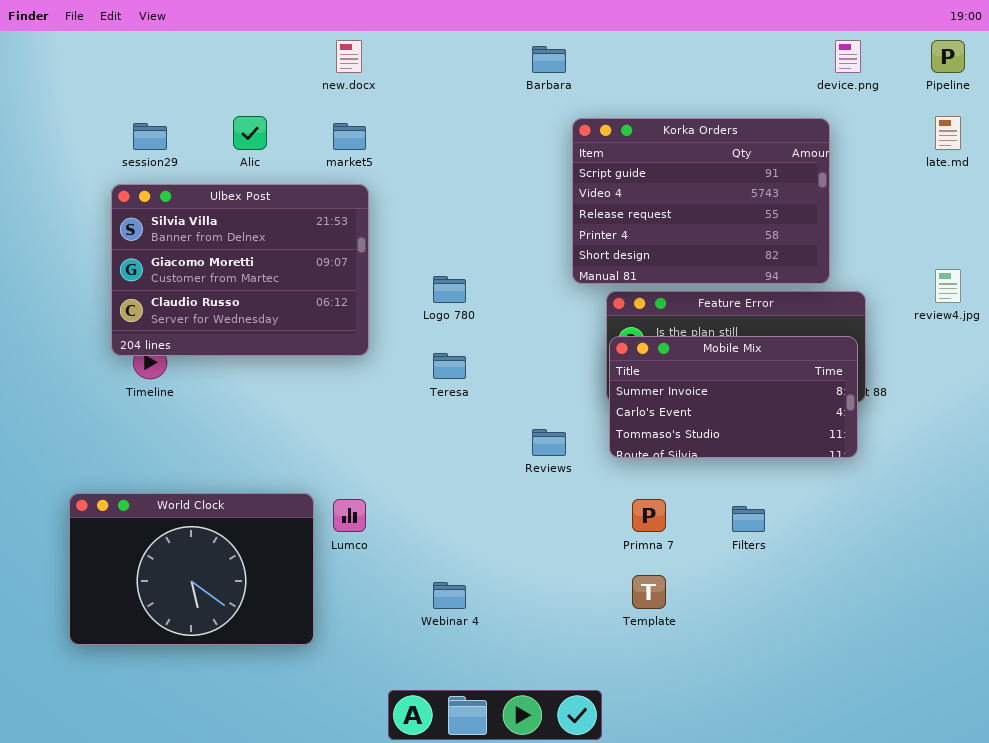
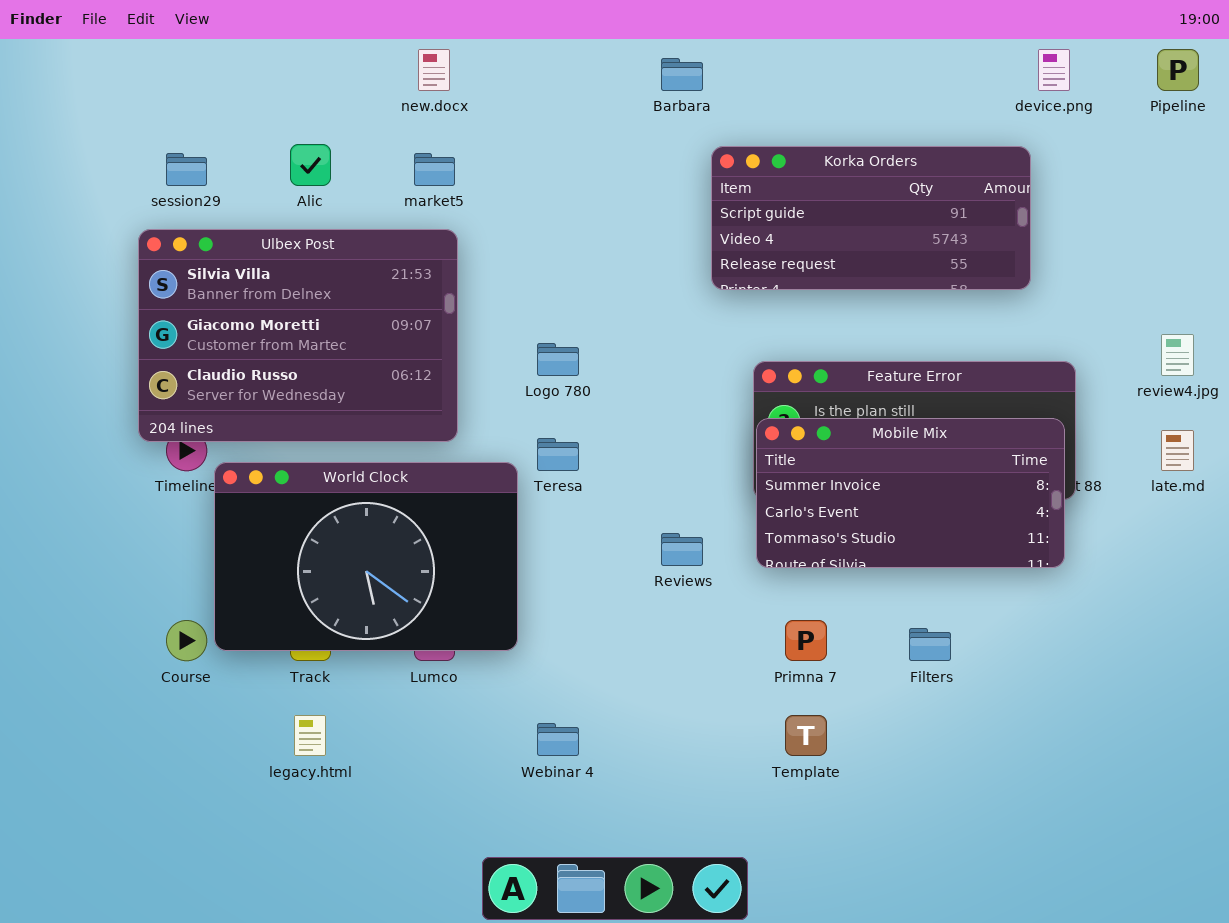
late.md: [935,116,961,150] -> [1161,430,1194,471], moved
Korka Orders: [572,118,830,284] -> [711,146,1031,290], resized
World Clock: [69,493,314,645] -> [214,462,518,651], moved

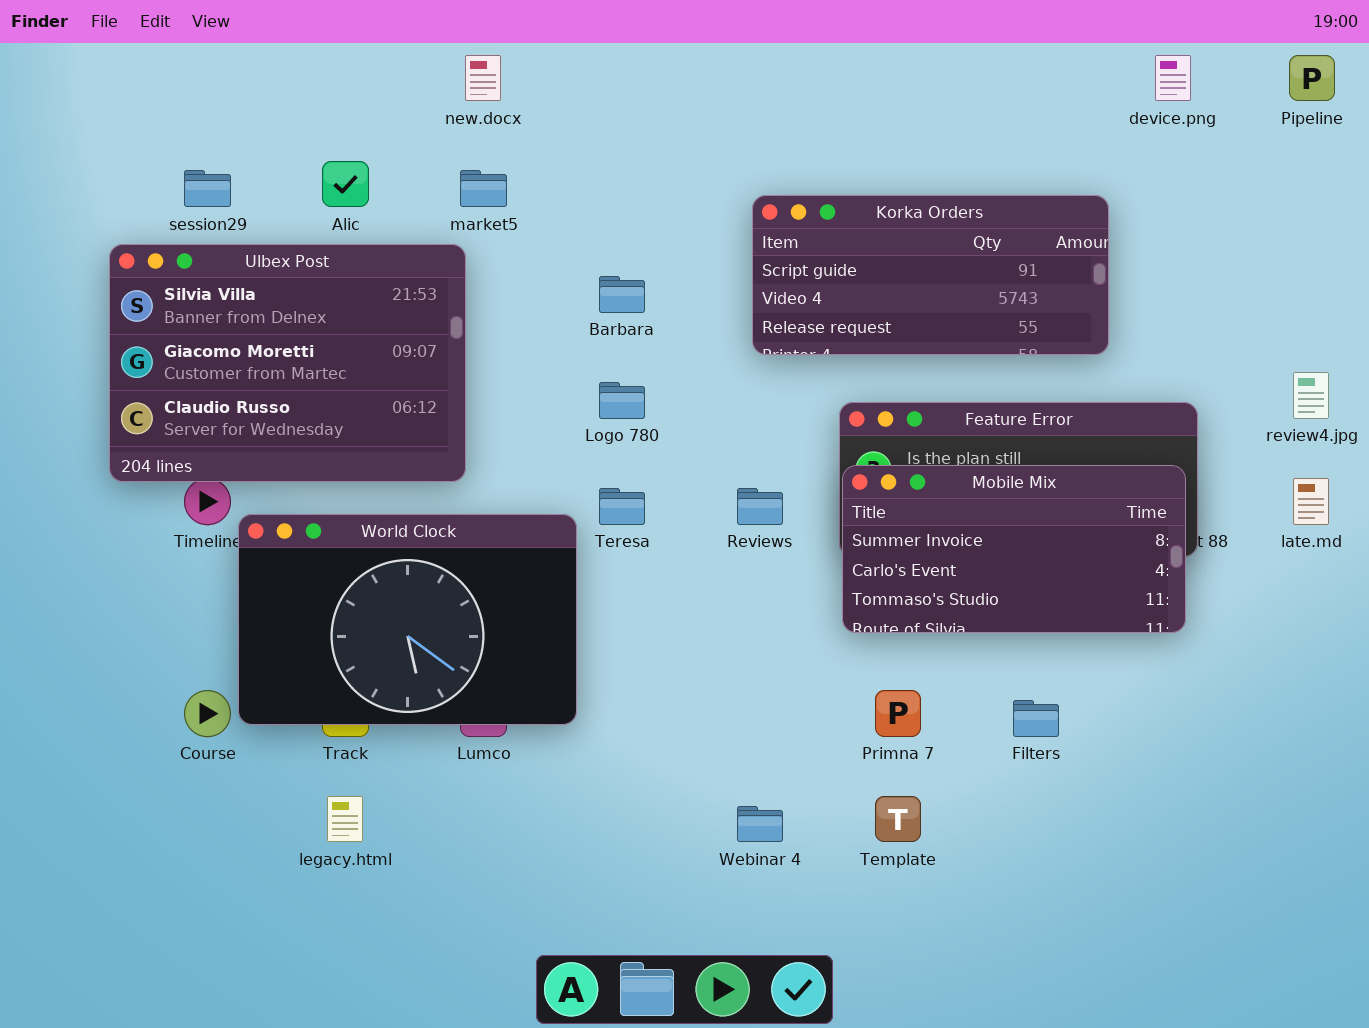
Barbara: [661,58,703,91] -> [599,276,645,313], moved
Korka Orders: [711,146,1031,290] -> [752,195,1109,355], moved
Ulbex Post: [138,229,458,442] -> [109,244,466,482], moved
Reviews: [661,533,703,566] -> [737,488,783,525], moved
Webinar 4: [537,723,579,756] -> [737,806,783,842], moved

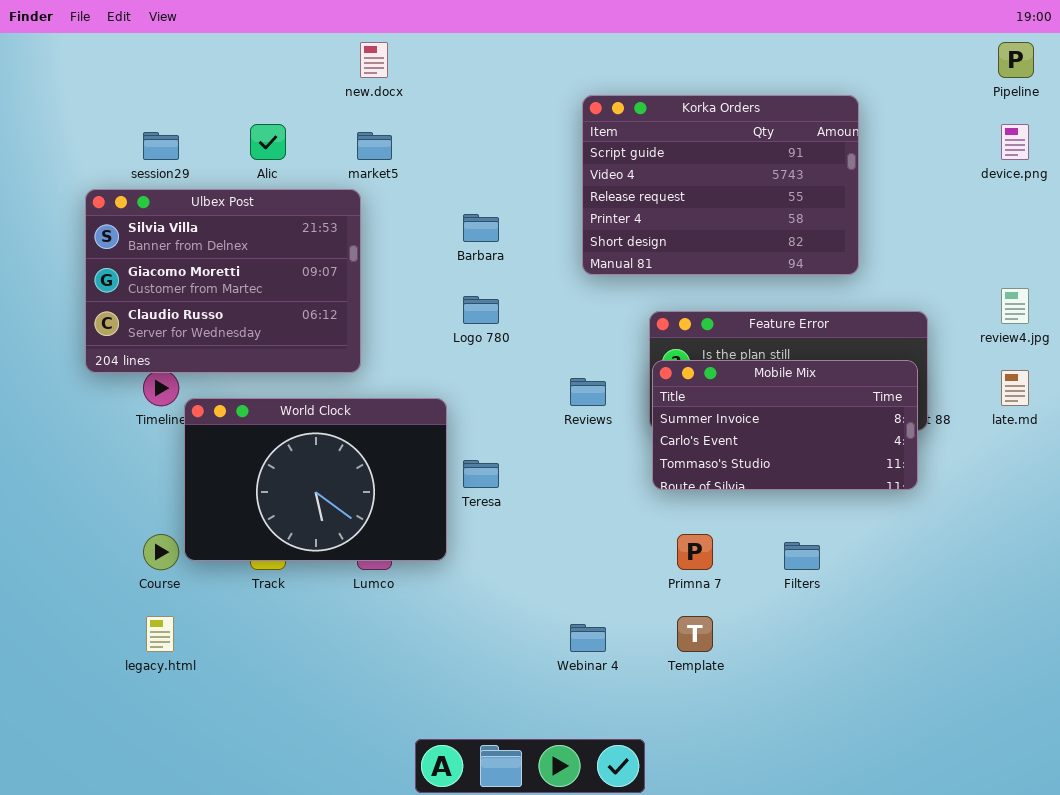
device.png: [1155,55,1191,101] -> [1001,124,1029,160], moved
Korka Orders: [752,195,1109,355] -> [582,95,859,275], resized
Teresa: [599,488,645,525] -> [463,460,499,488], moved
legacy.html: [327,796,363,842] -> [146,616,174,652], moved

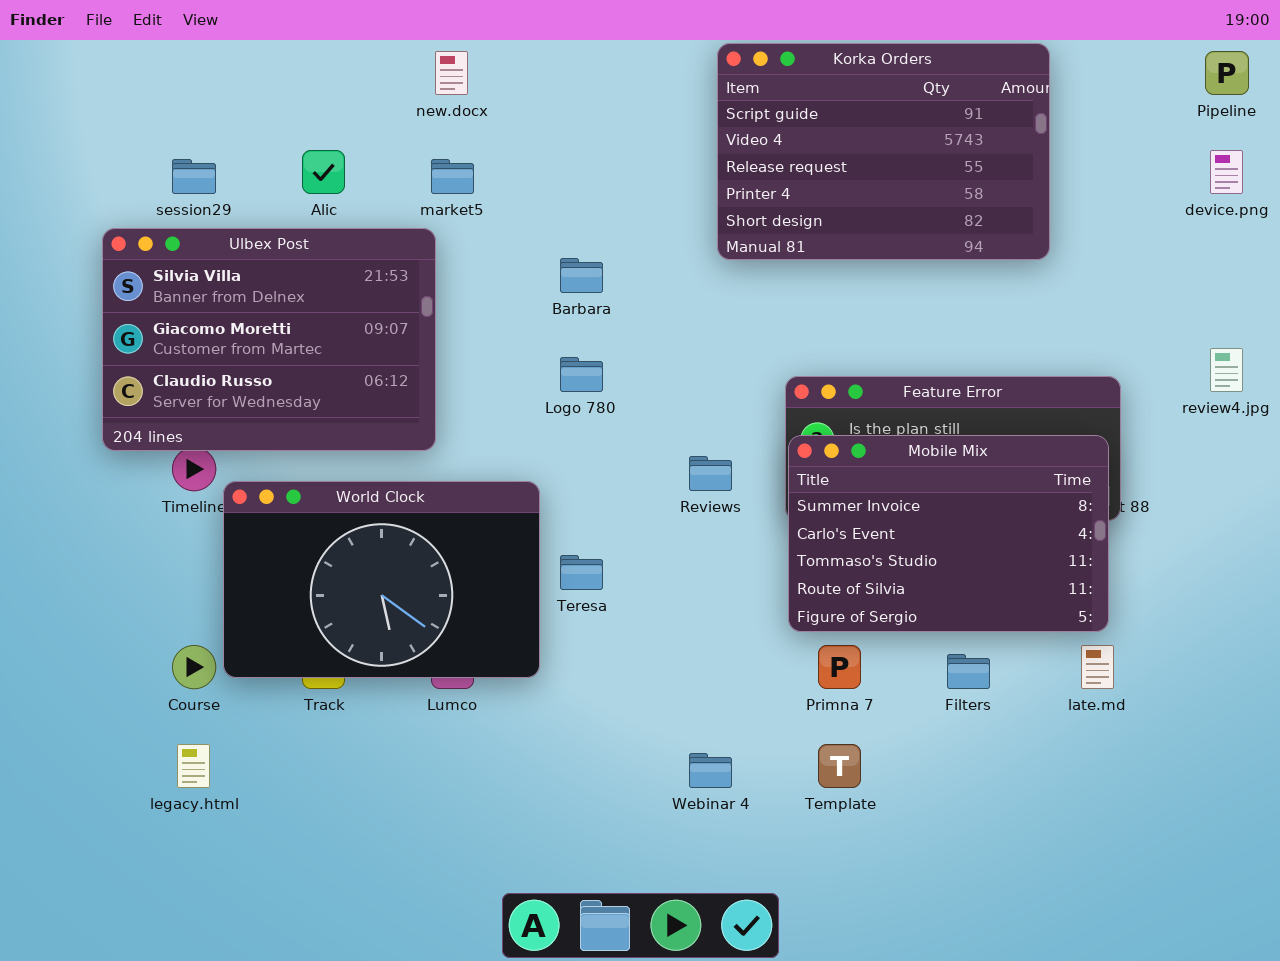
Korka Orders: [582,95,859,275] -> [717,43,1050,260], moved
Mobile Mix: [652,360,918,490] -> [788,435,1109,632], resized
late.md: [1001,370,1029,406] -> [1081,645,1114,689], moved

